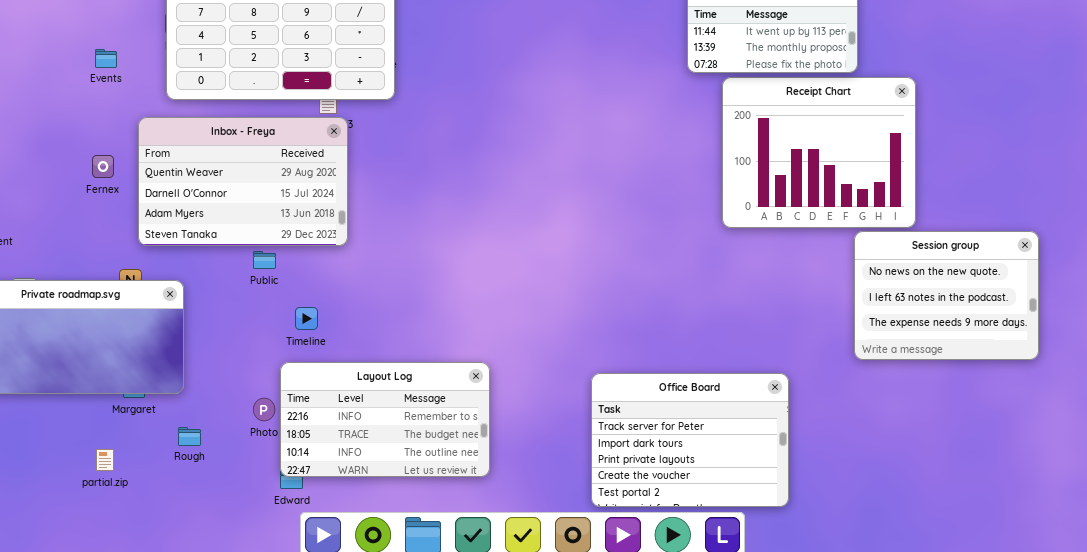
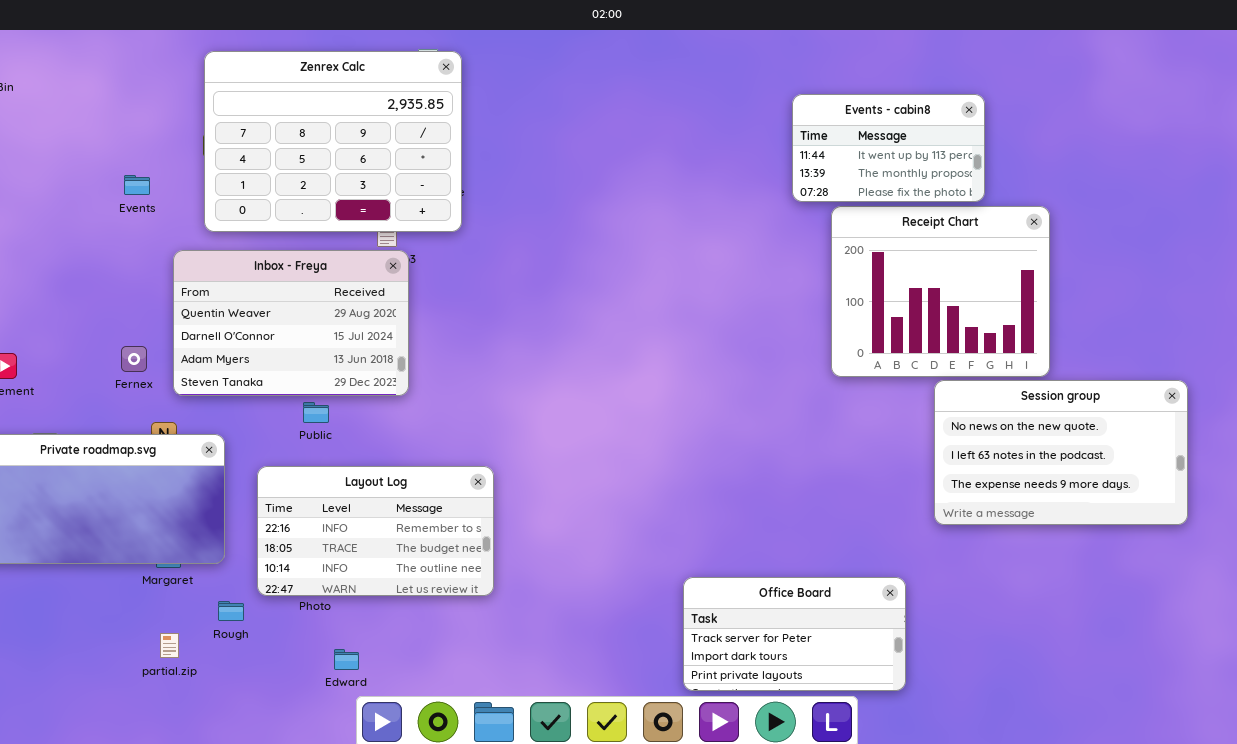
Fernex: [92,155,114,178] -> [121,346,147,372], moved
Session group: [854,231,1039,360] -> [934,380,1188,525], resized
Layout Log: [280,362,490,477] -> [257,466,494,596], moved
Office Board: [591,373,789,507] -> [683,577,906,691], resized
partial.zip: [96,449,114,471] -> [160,633,179,658], moved

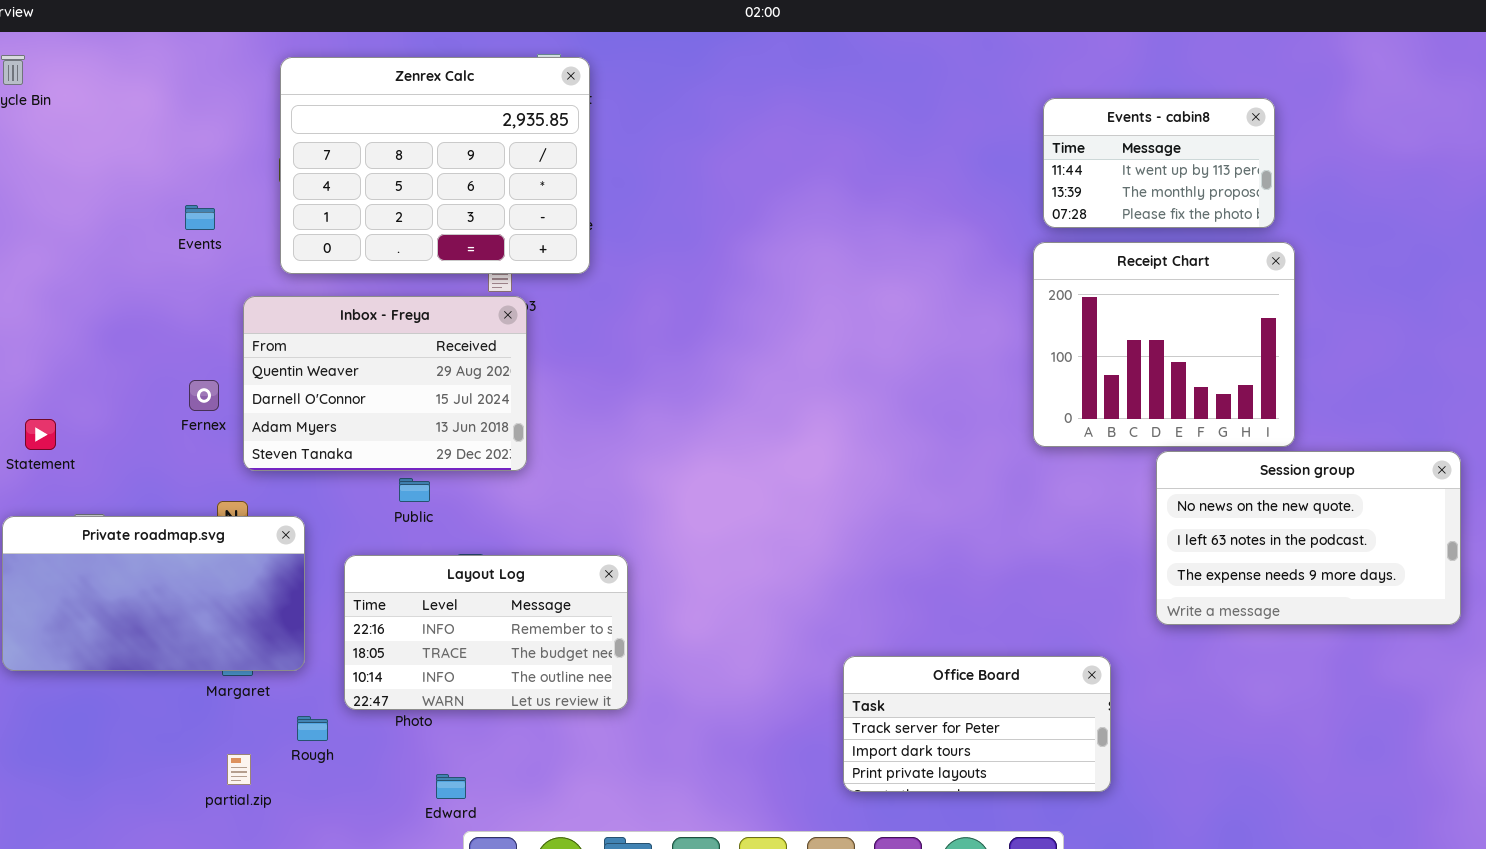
Events - cabin8: [792,94,985,202] -> [1043,98,1275,228], moved
Fernex: [121,346,147,372] -> [189,380,219,411], moved
Office Board: [683,577,906,691] -> [843,656,1111,792], moved

